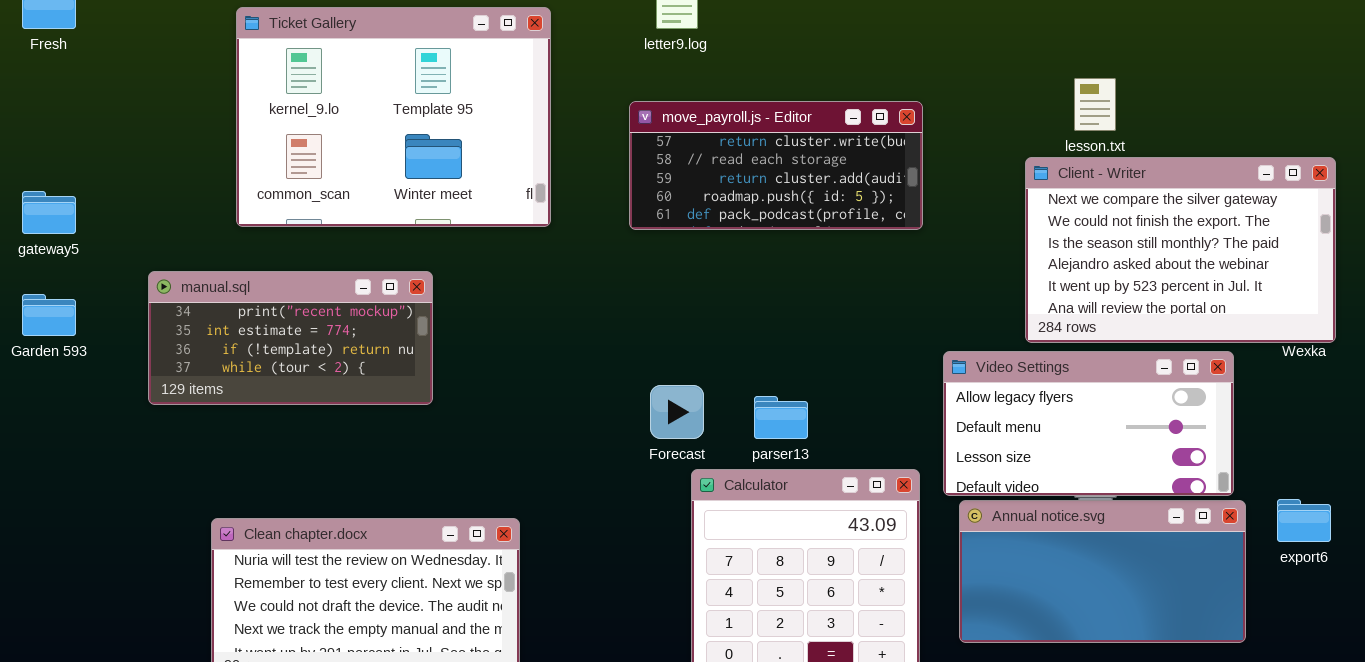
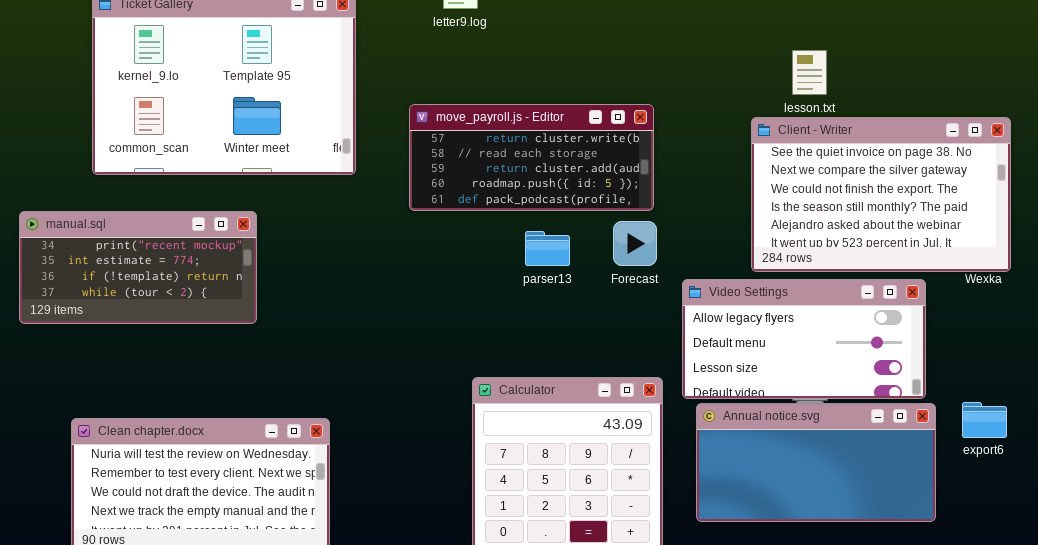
move_payroll.js - Editor: [629,101,923,230] -> [409,104,654,211], moved
Client - Writer: [1025,157,1336,343] -> [751,117,1011,272], scrolled up 1 row
Forecast: [650,385,704,439] -> [613,221,657,266], moved
parser13: [754,396,808,439] -> [525,231,570,266], moved

